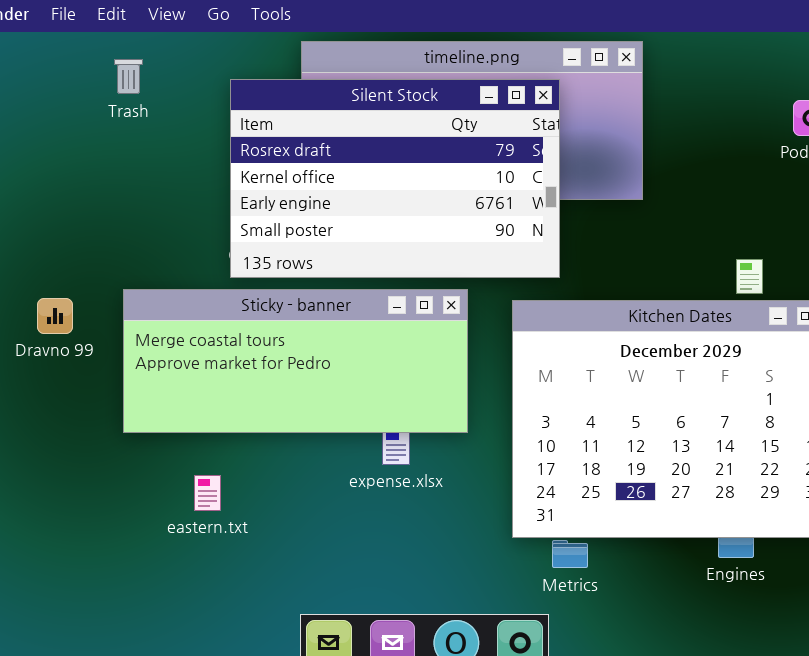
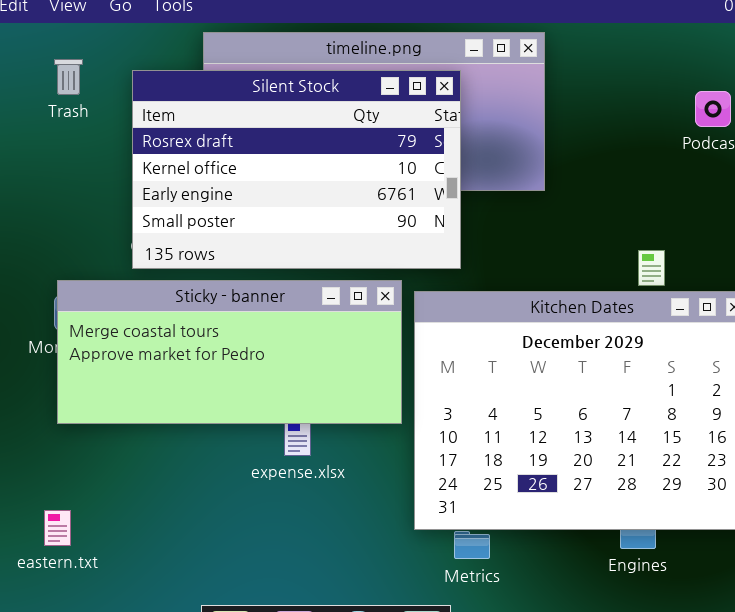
Trash: [114,59,143,94] -> [54,59,83,95], moved
Sticky - banner: [123,289,468,433] -> [57,280,402,424], moved
eastern.txt: [194,475,221,511] -> [44,510,71,546], moved

